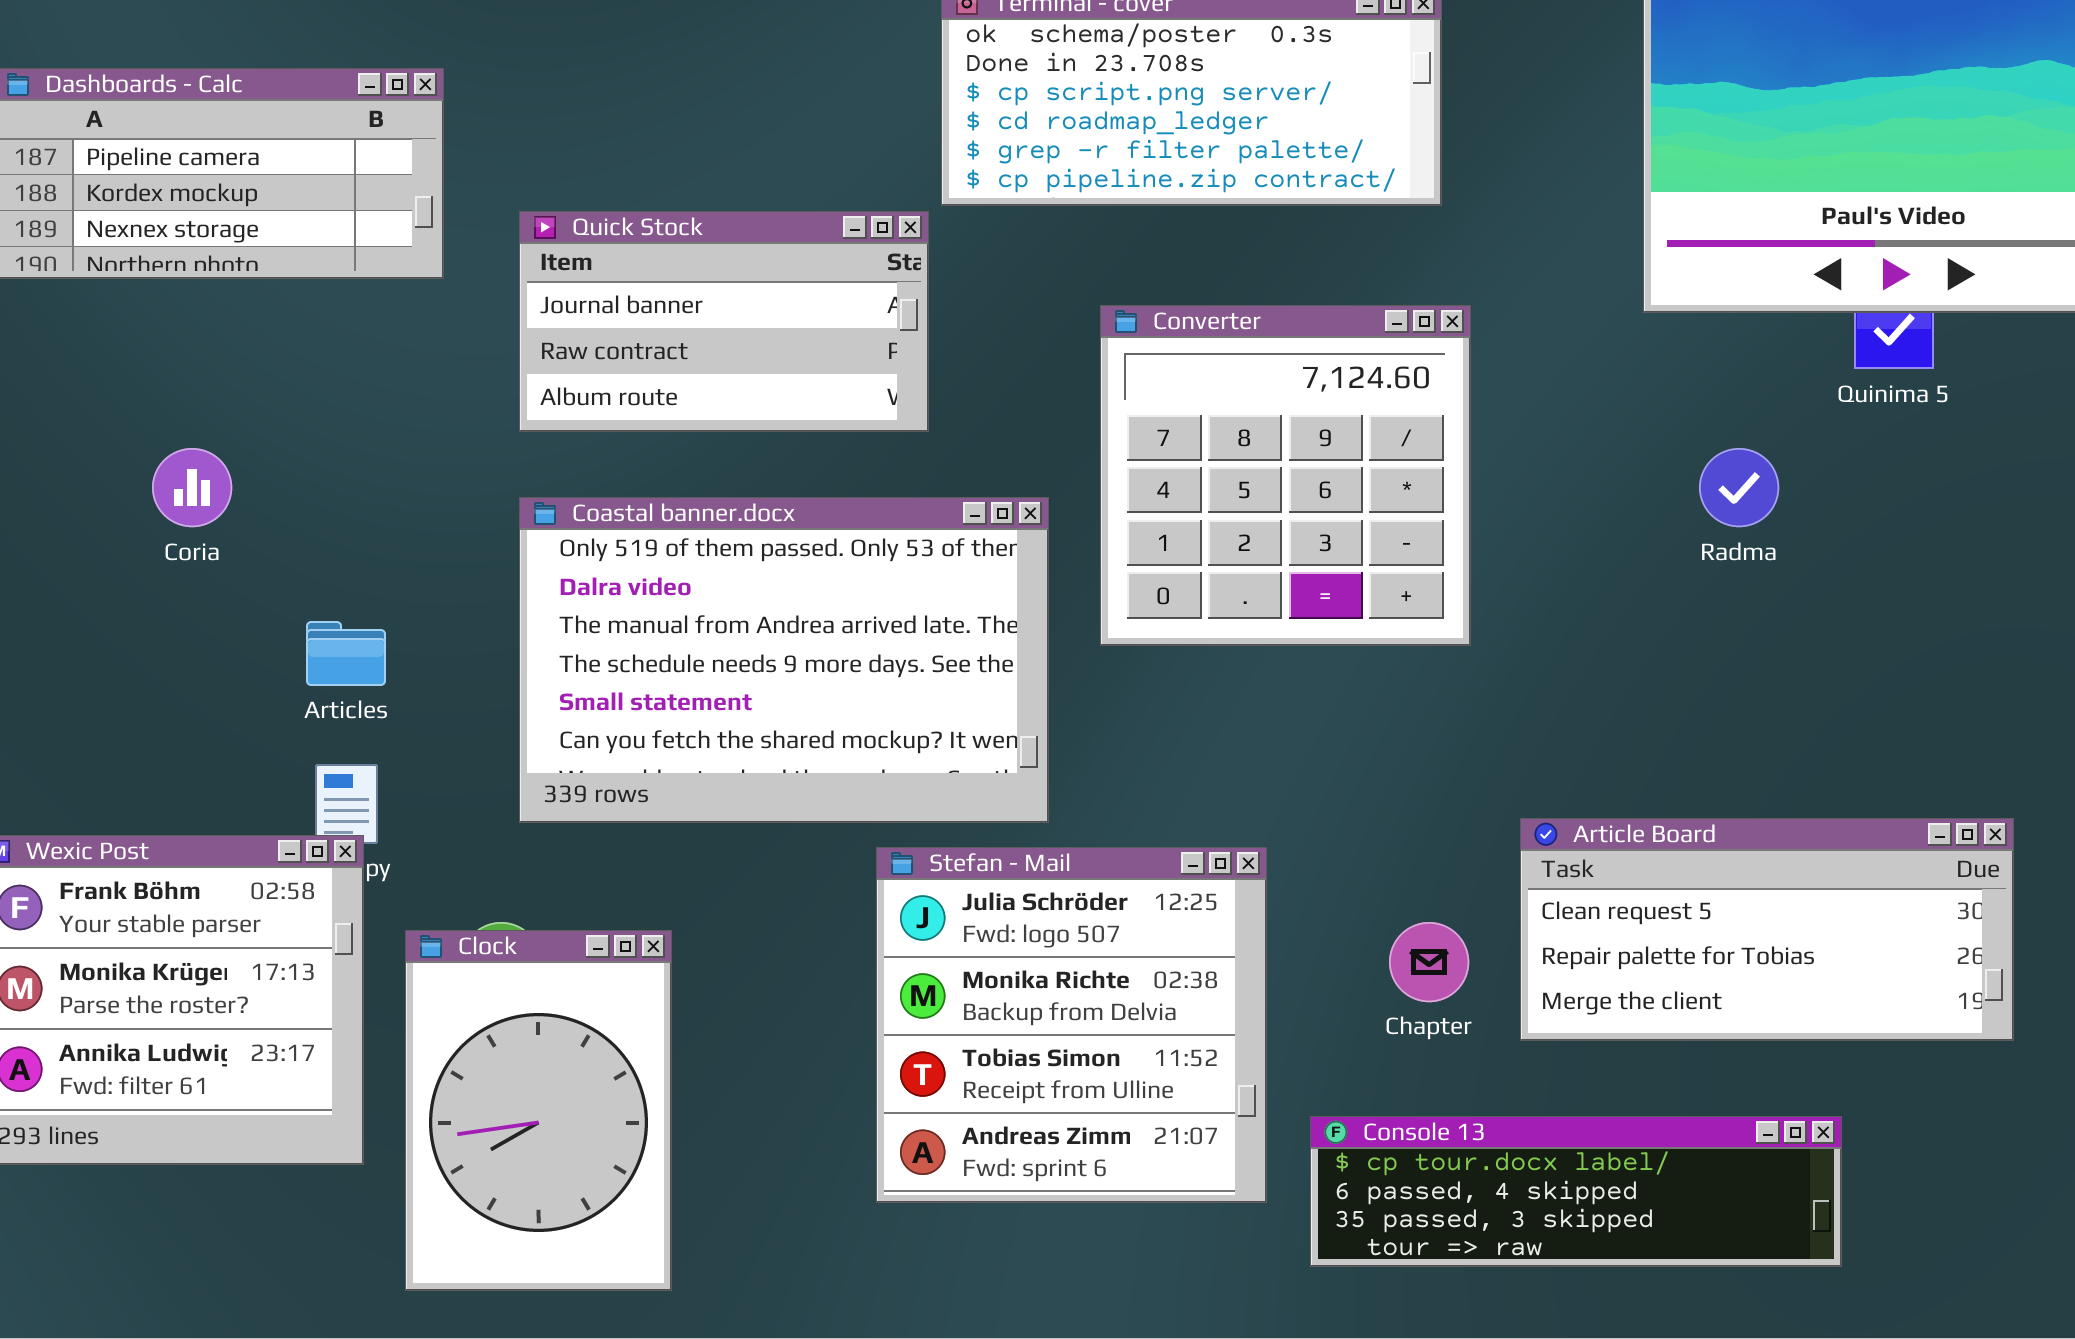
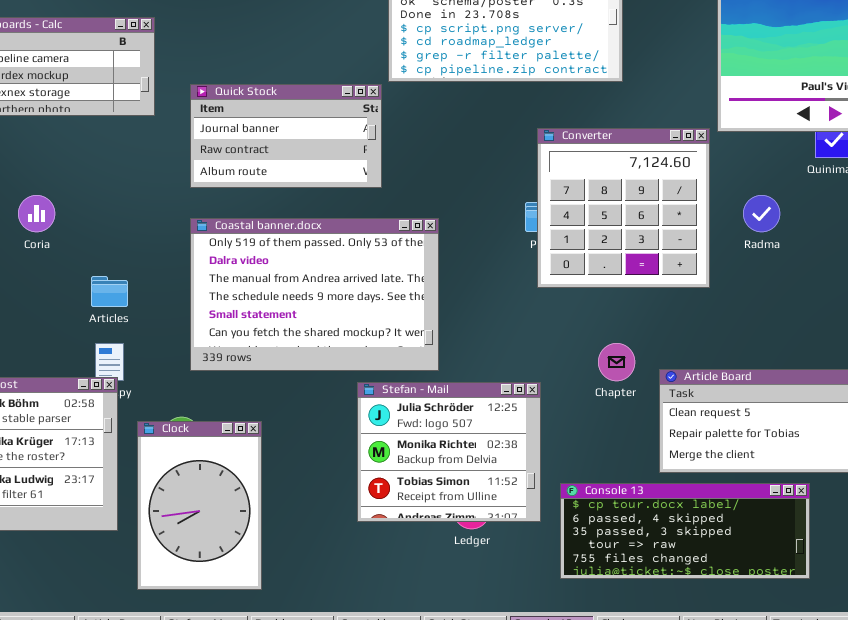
Converter: [1100,305,1471,646] -> [537,128,710,288], moved
Stefan - Mail: [876,847,1267,1203] -> [357,382,541,522], resized
Chapter: [1389,922,1469,1002] -> [598,343,635,381], moved
Console 13: [1310,1116,1842,1267] -> [560,483,810,579], resized

